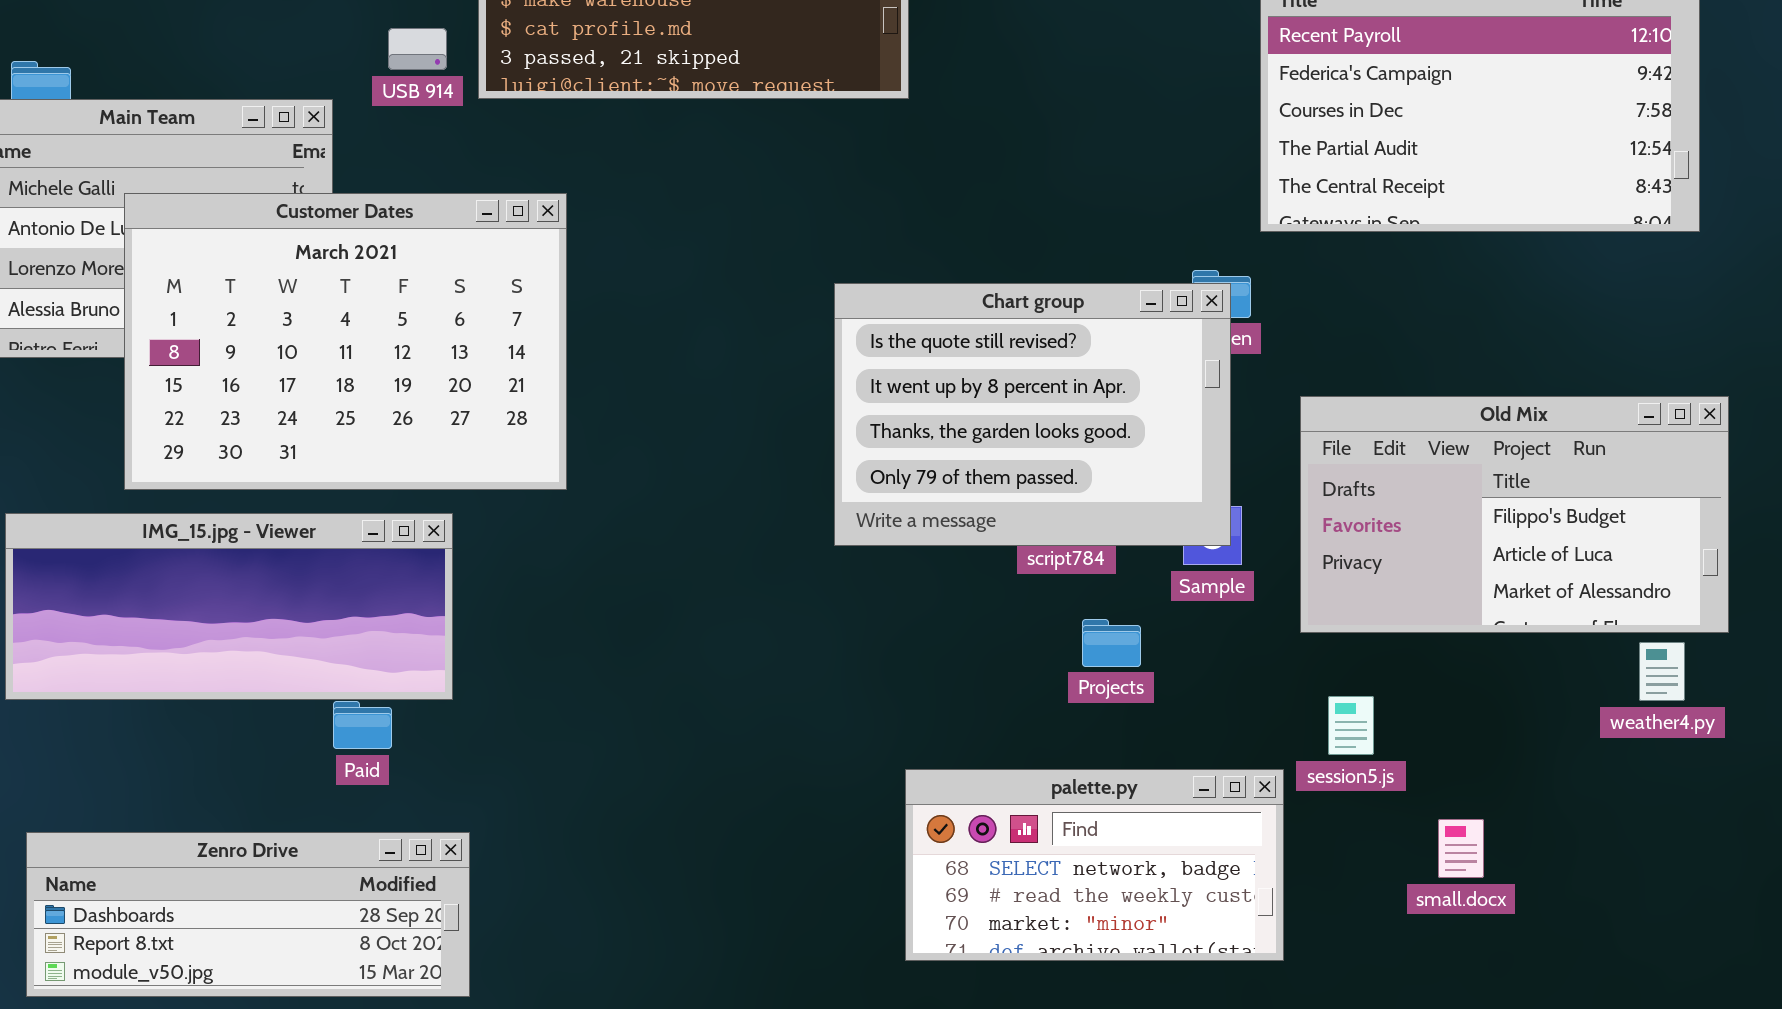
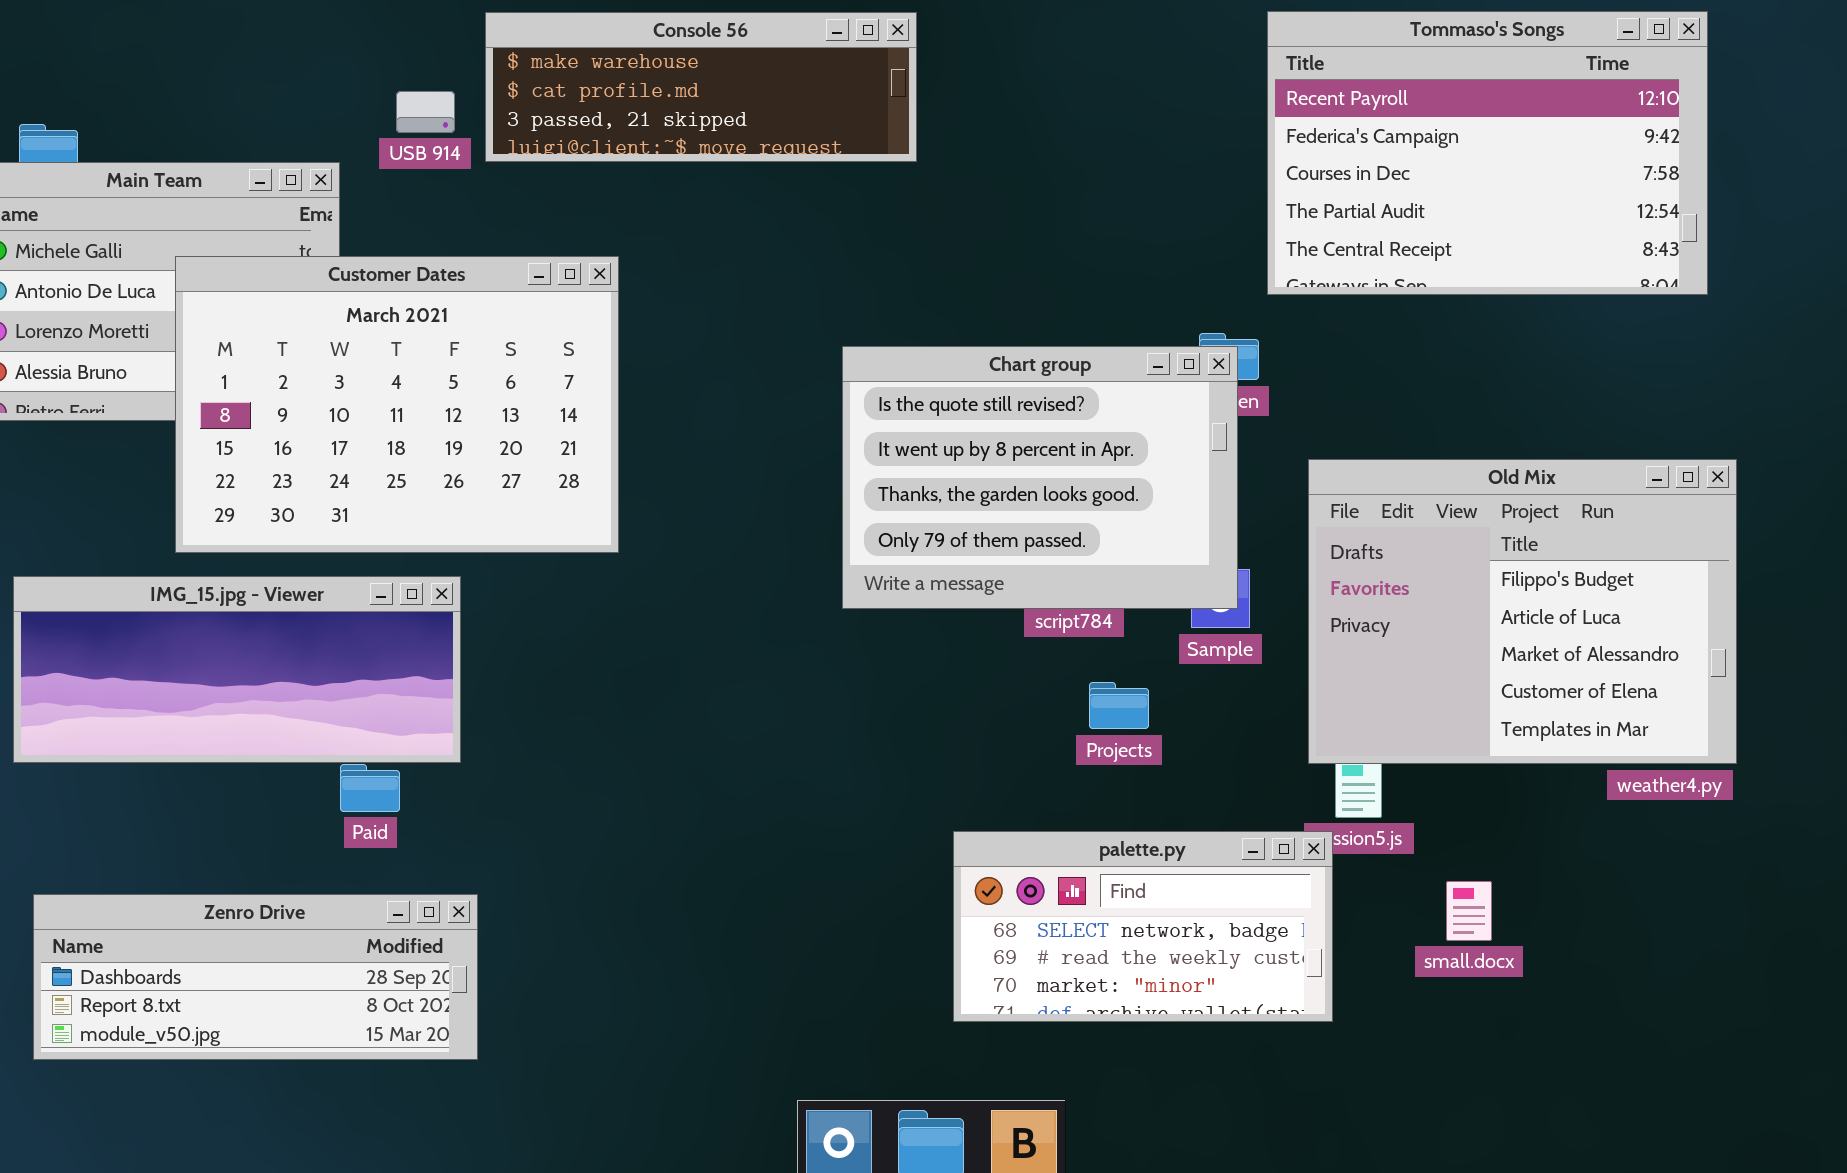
Customer Dates: [124,193,567,490] -> [175,256,619,553], moved
Old Mix: [1300,396,1729,633] -> [1308,459,1737,764], resized
palette.py: [905,769,1284,961] -> [953,831,1333,1022], moved

